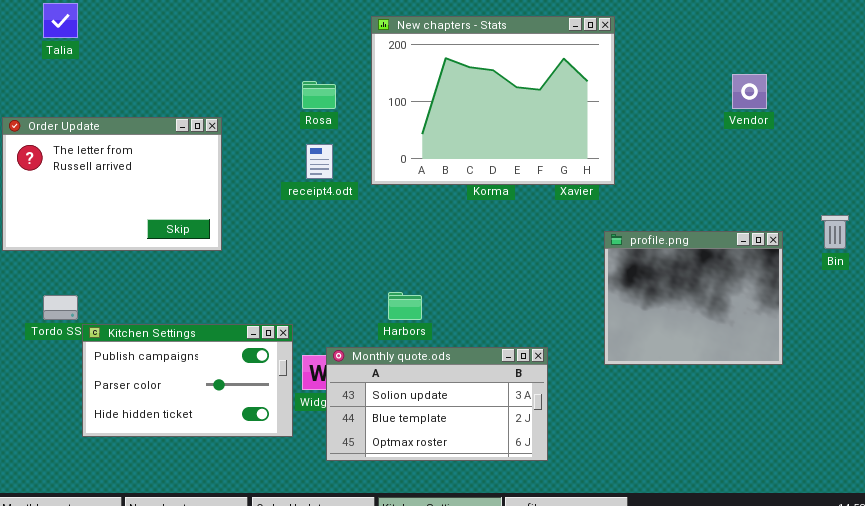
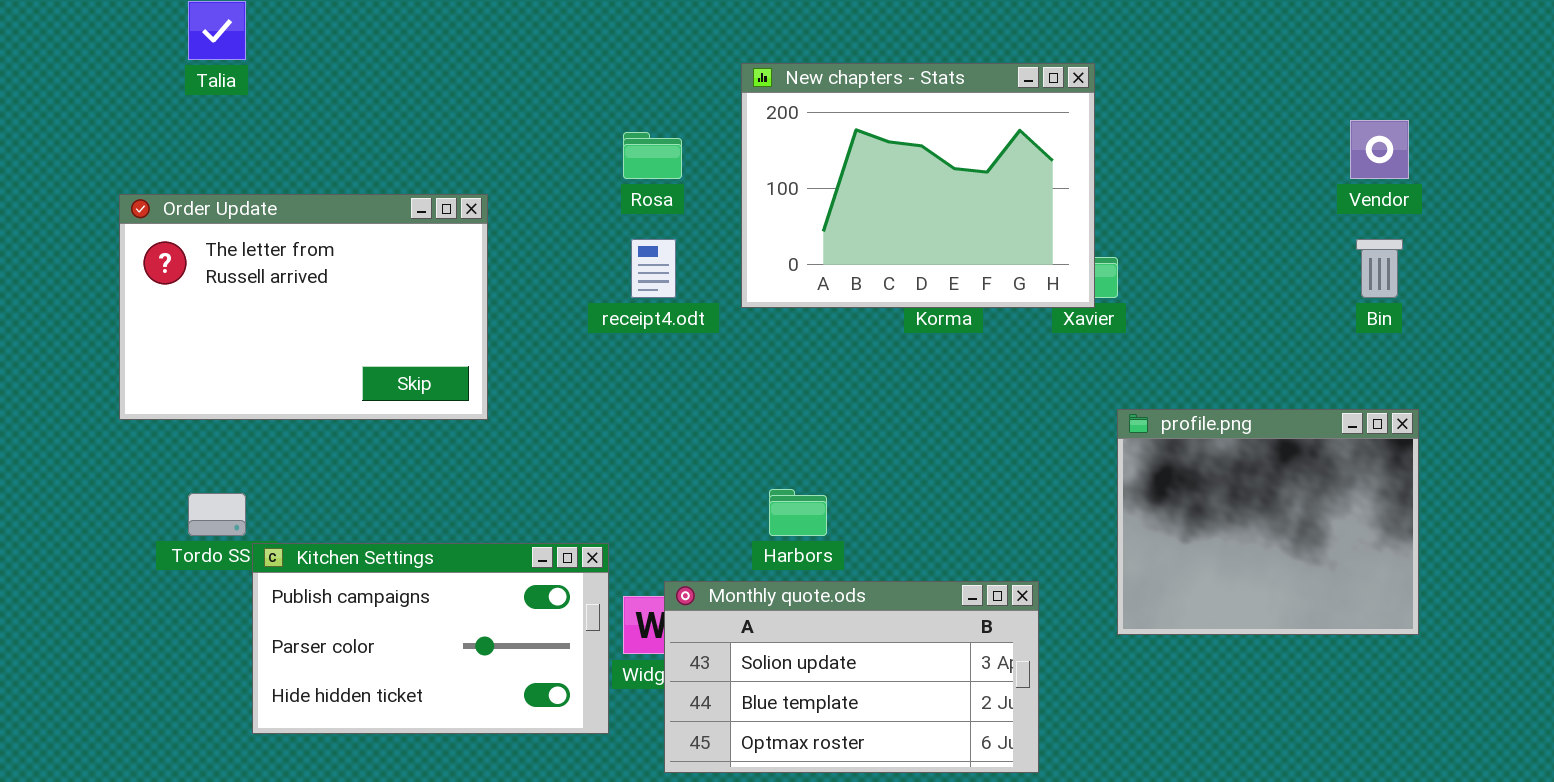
New chapters - Stats: [371,16,615,185] -> [741,63,1095,308], resized
Bin: [821,215,849,249] -> [1356,239,1403,298], moved
profile.png: [604,231,783,365] -> [1117,409,1419,635], moved

